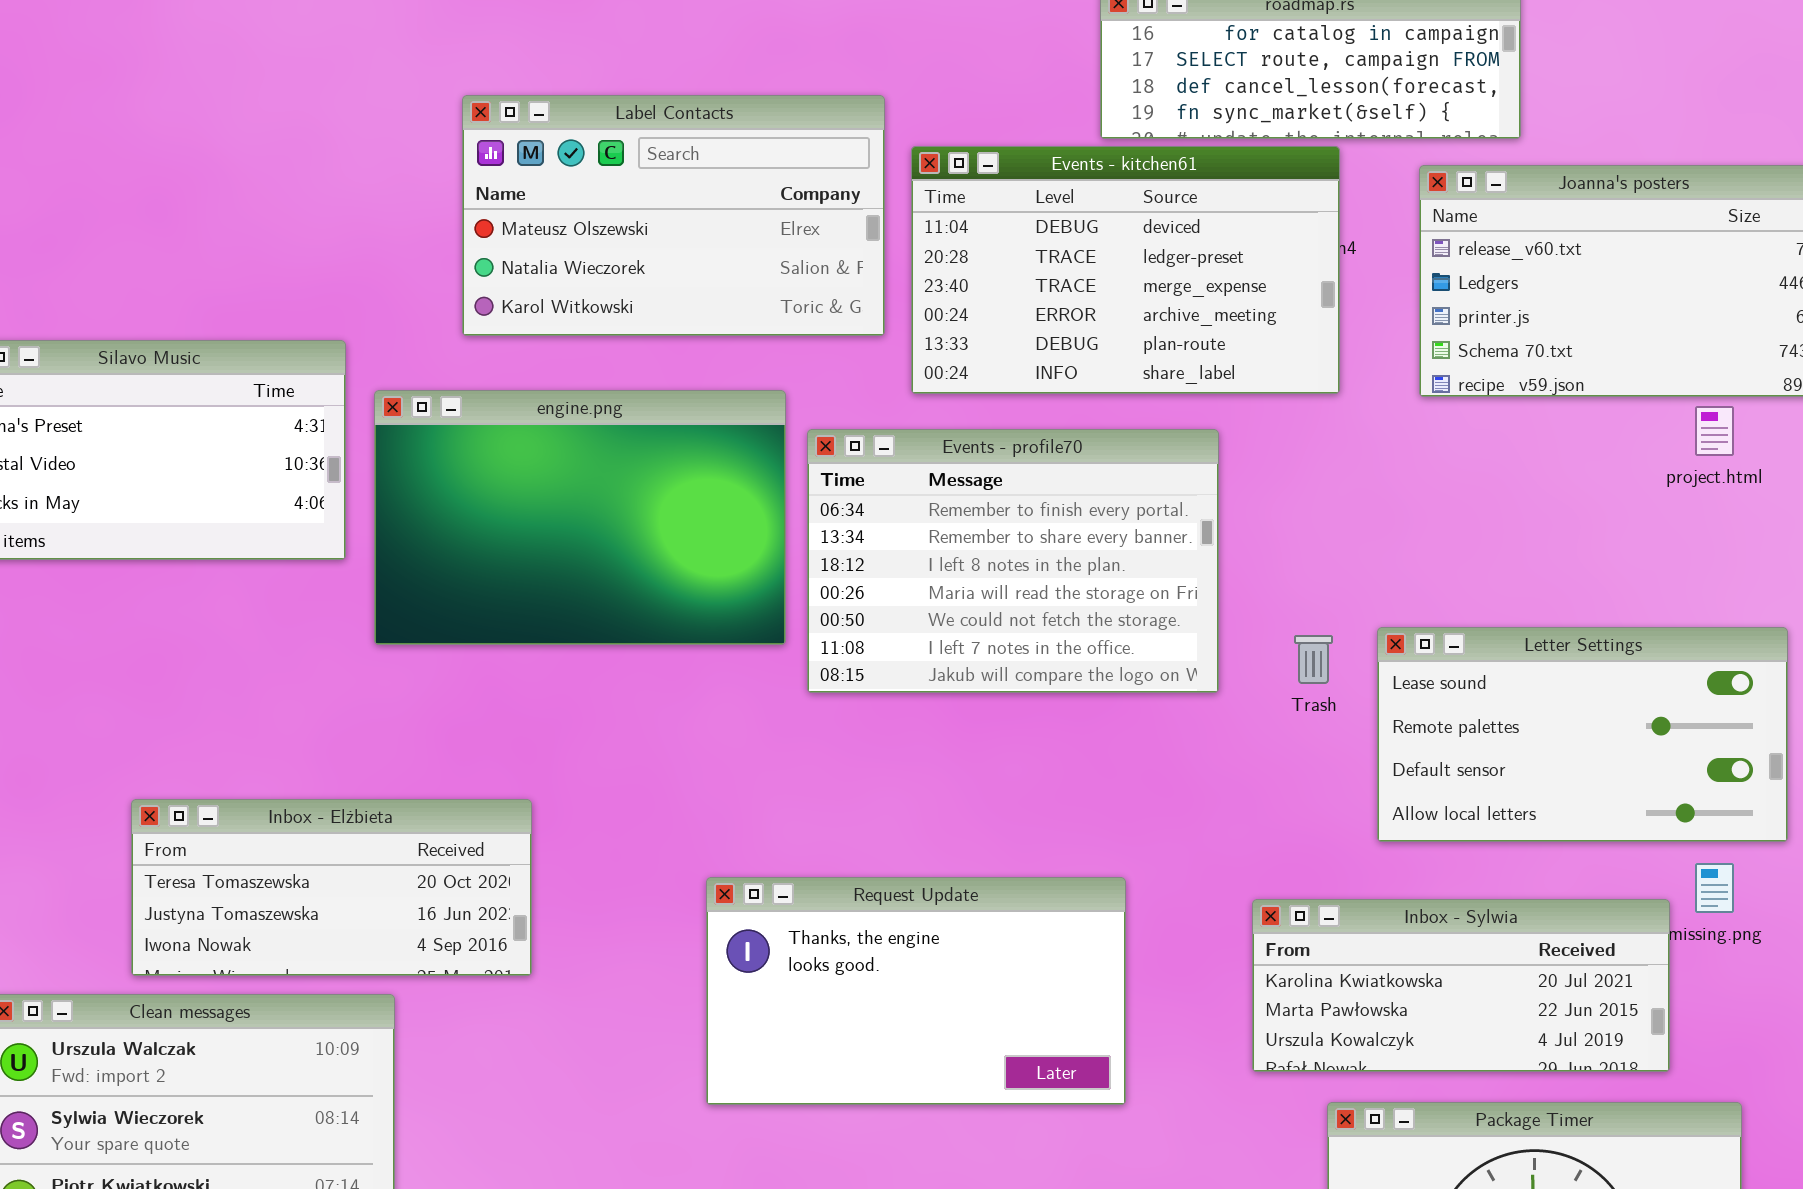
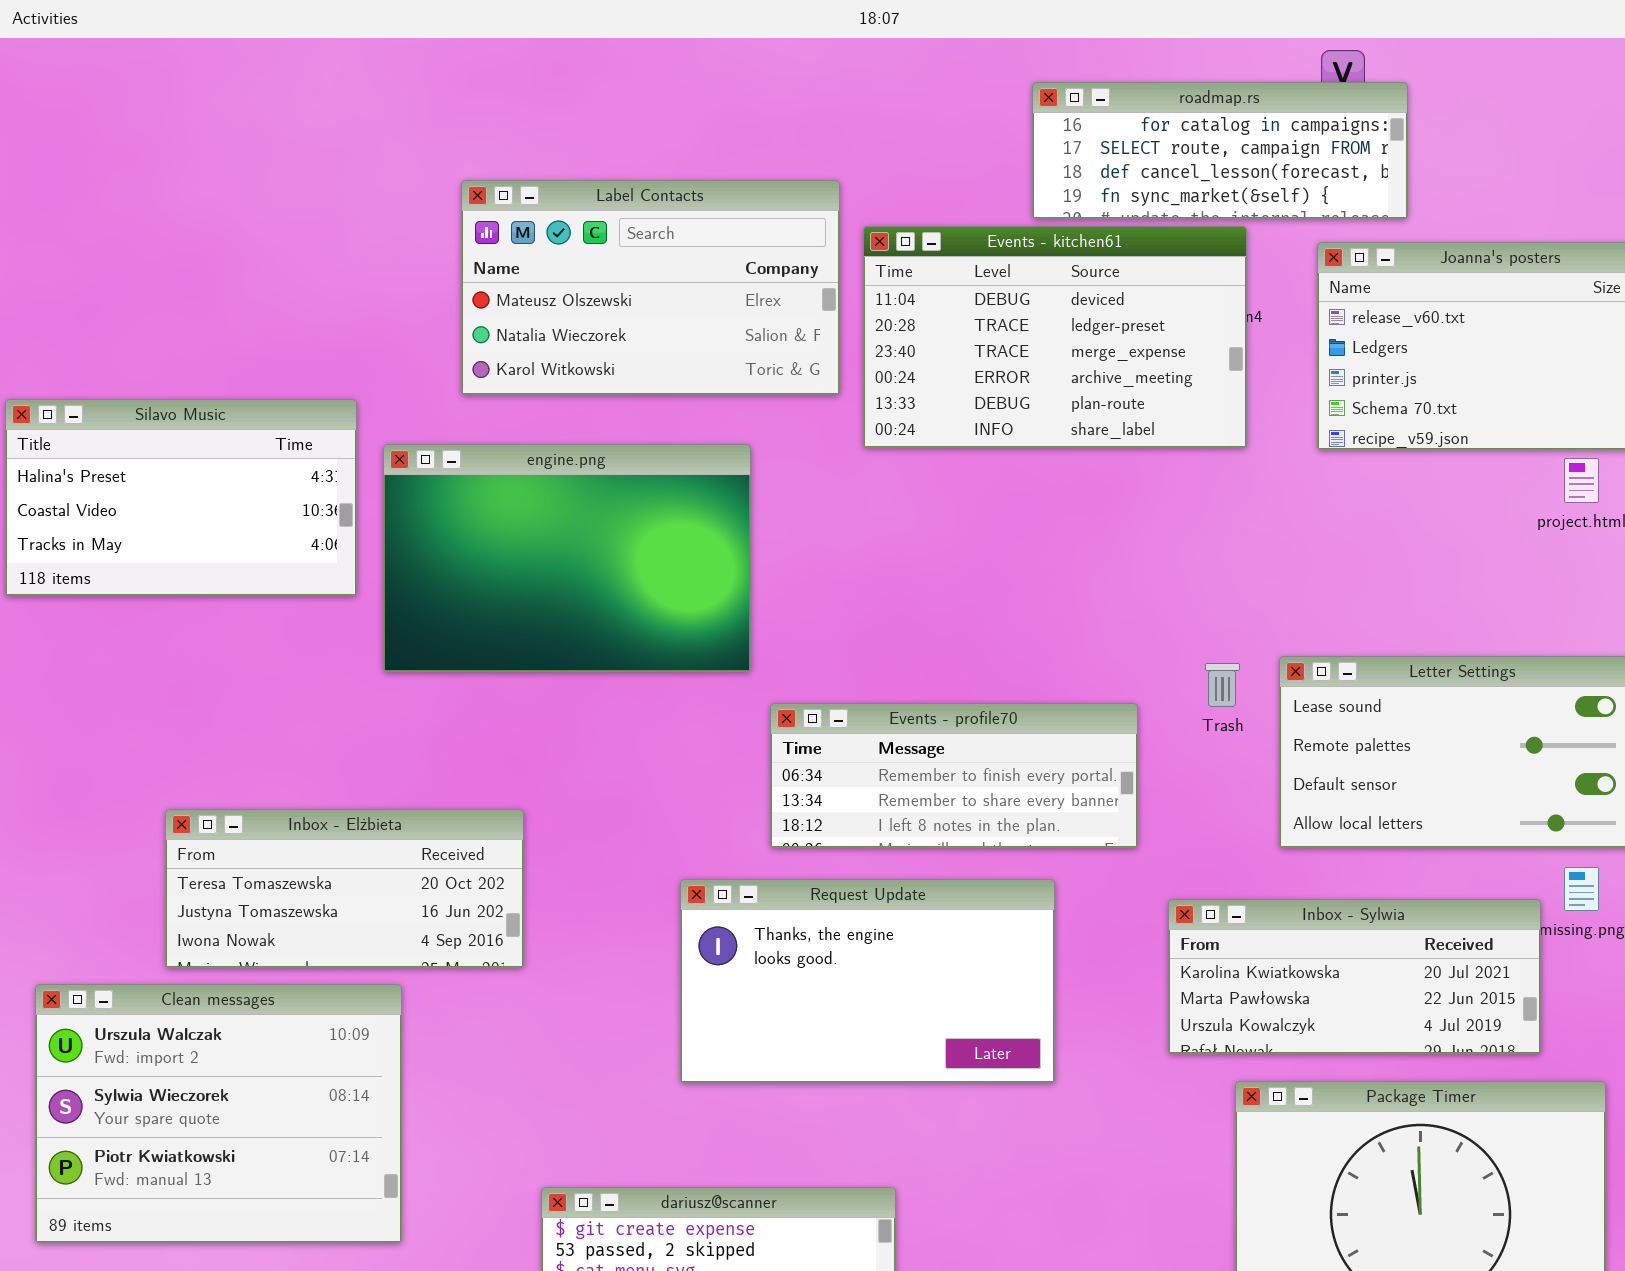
Events - profile70: [807,429,1219,693] -> [770,703,1138,848], moved, resized

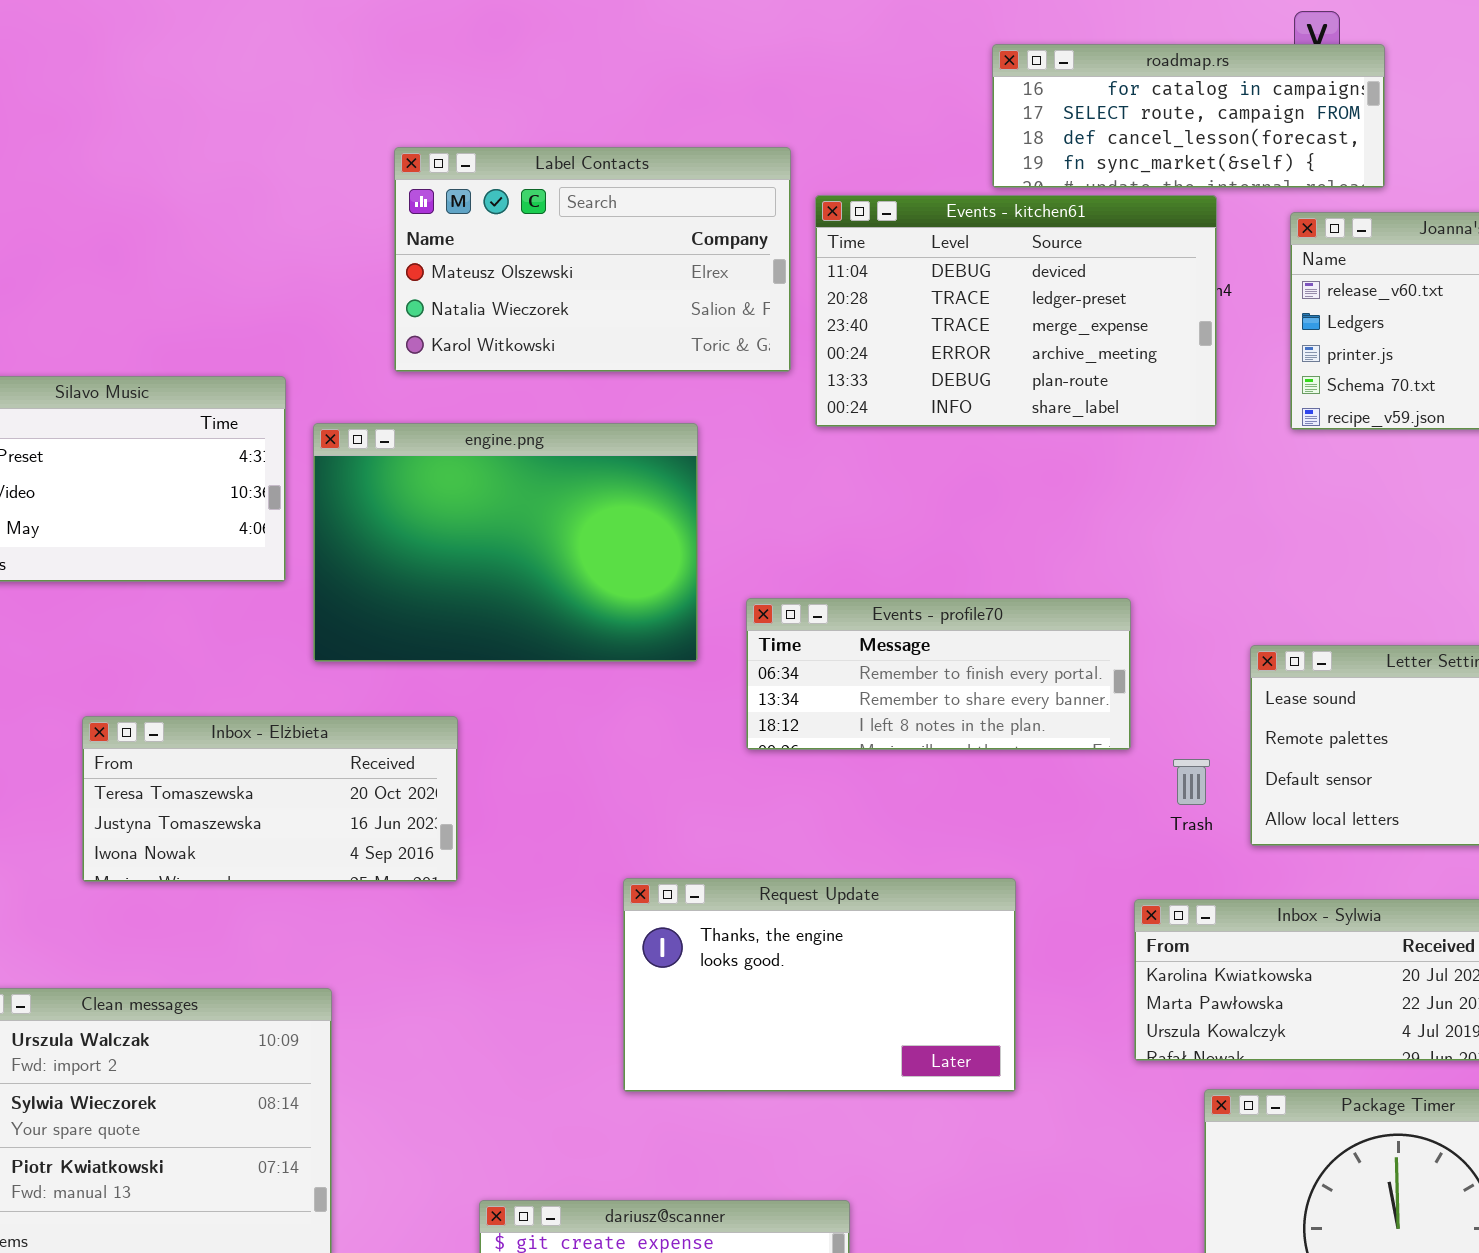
Trash: [1205,663,1240,707] -> [1173,759,1210,805], moved
Events - profile70: [770,703,1138,848] -> [746,598,1131,750], moved
Inbox - Elżbieta: [165,809,524,968] -> [82,716,458,882], moved

